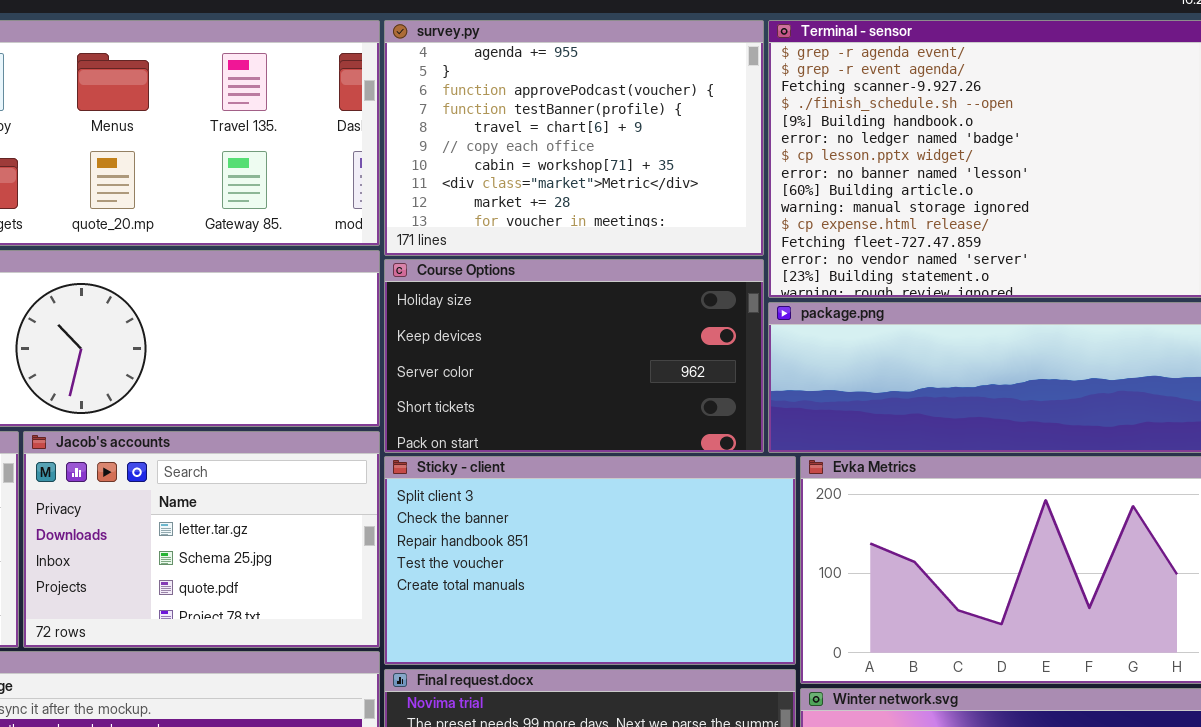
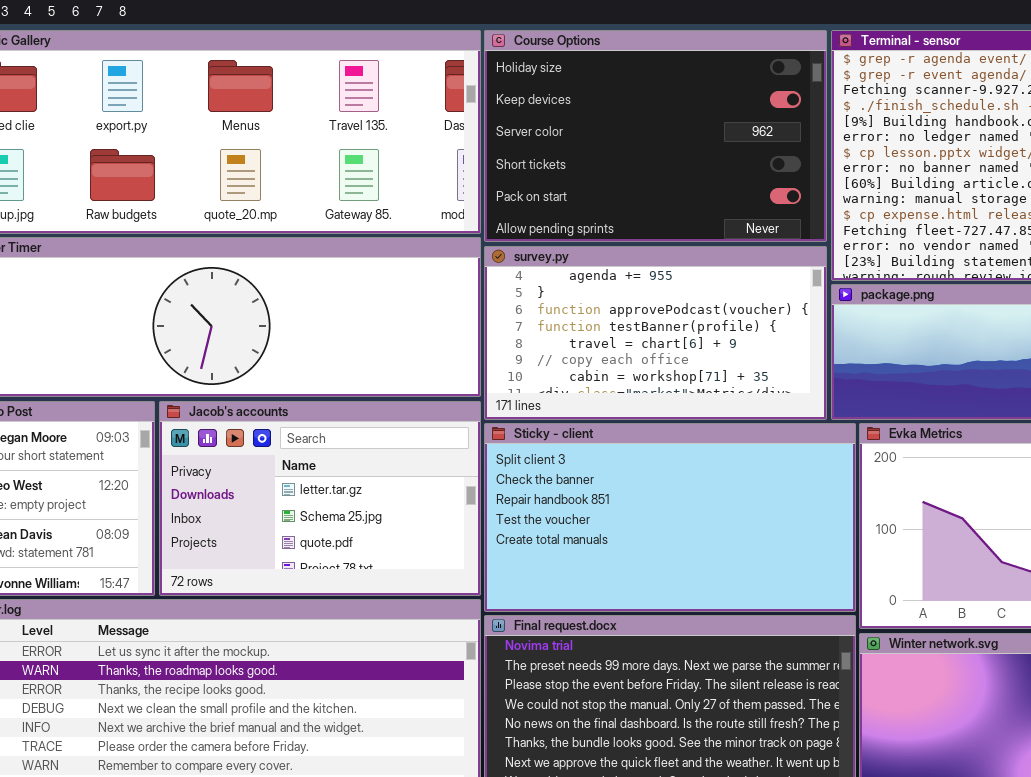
survey.py: [384,20,764,256] -> [484,246,827,420], moved, resized
Course Options: [384,259,764,453] -> [484,30,827,242], moved, resized

